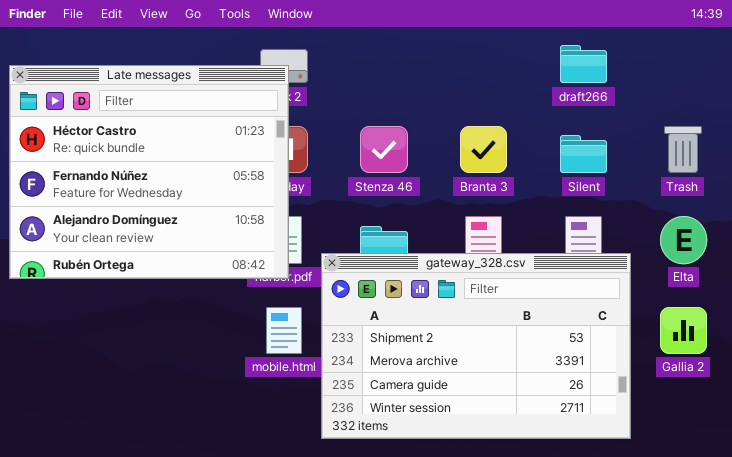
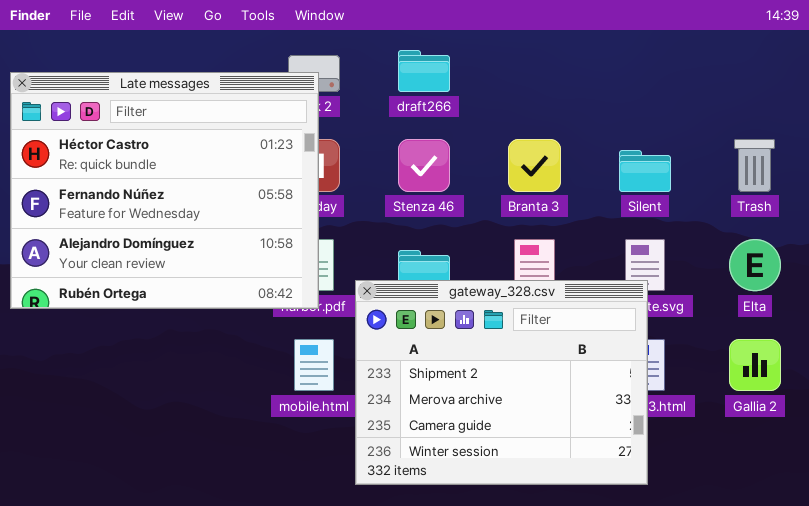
draft266: [560,45,607,83] -> [398,50,450,92], moved
gateway_328.csv: [321,253,631,439] -> [355,280,648,485], resized

